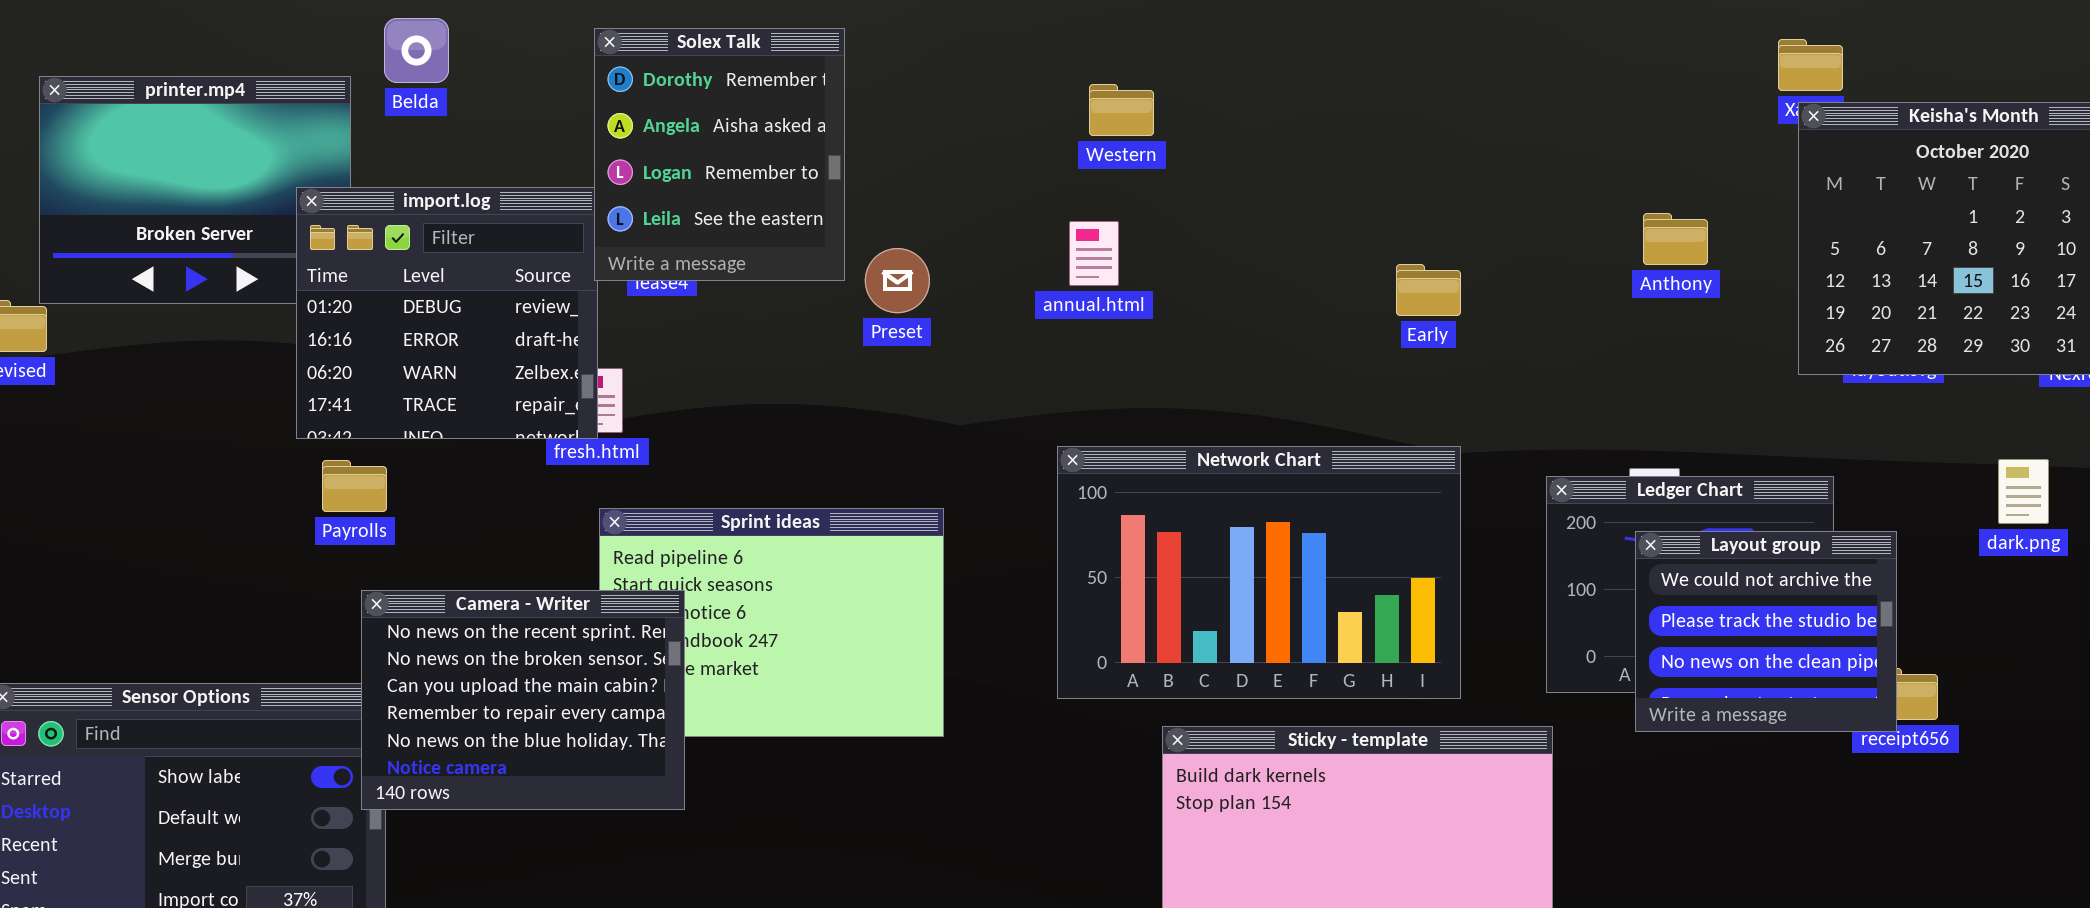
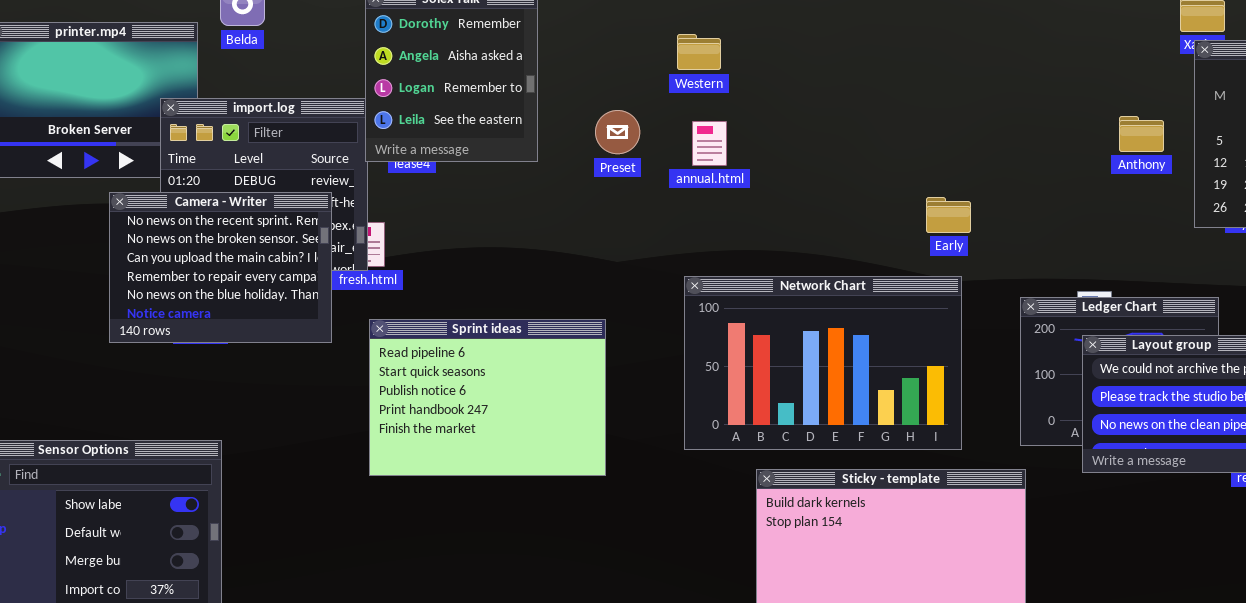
Western: [1089,84,1154,136] -> [677,34,721,70], moved
Anthony: [1643,213,1708,265] -> [1119,116,1164,152], moved
Preset: [865,248,930,313] -> [595,110,640,154], moved
Early: [1396,264,1461,316] -> [926,197,971,233], moved
Camera - Writer: [361,590,685,810] -> [109,192,332,343], moved

